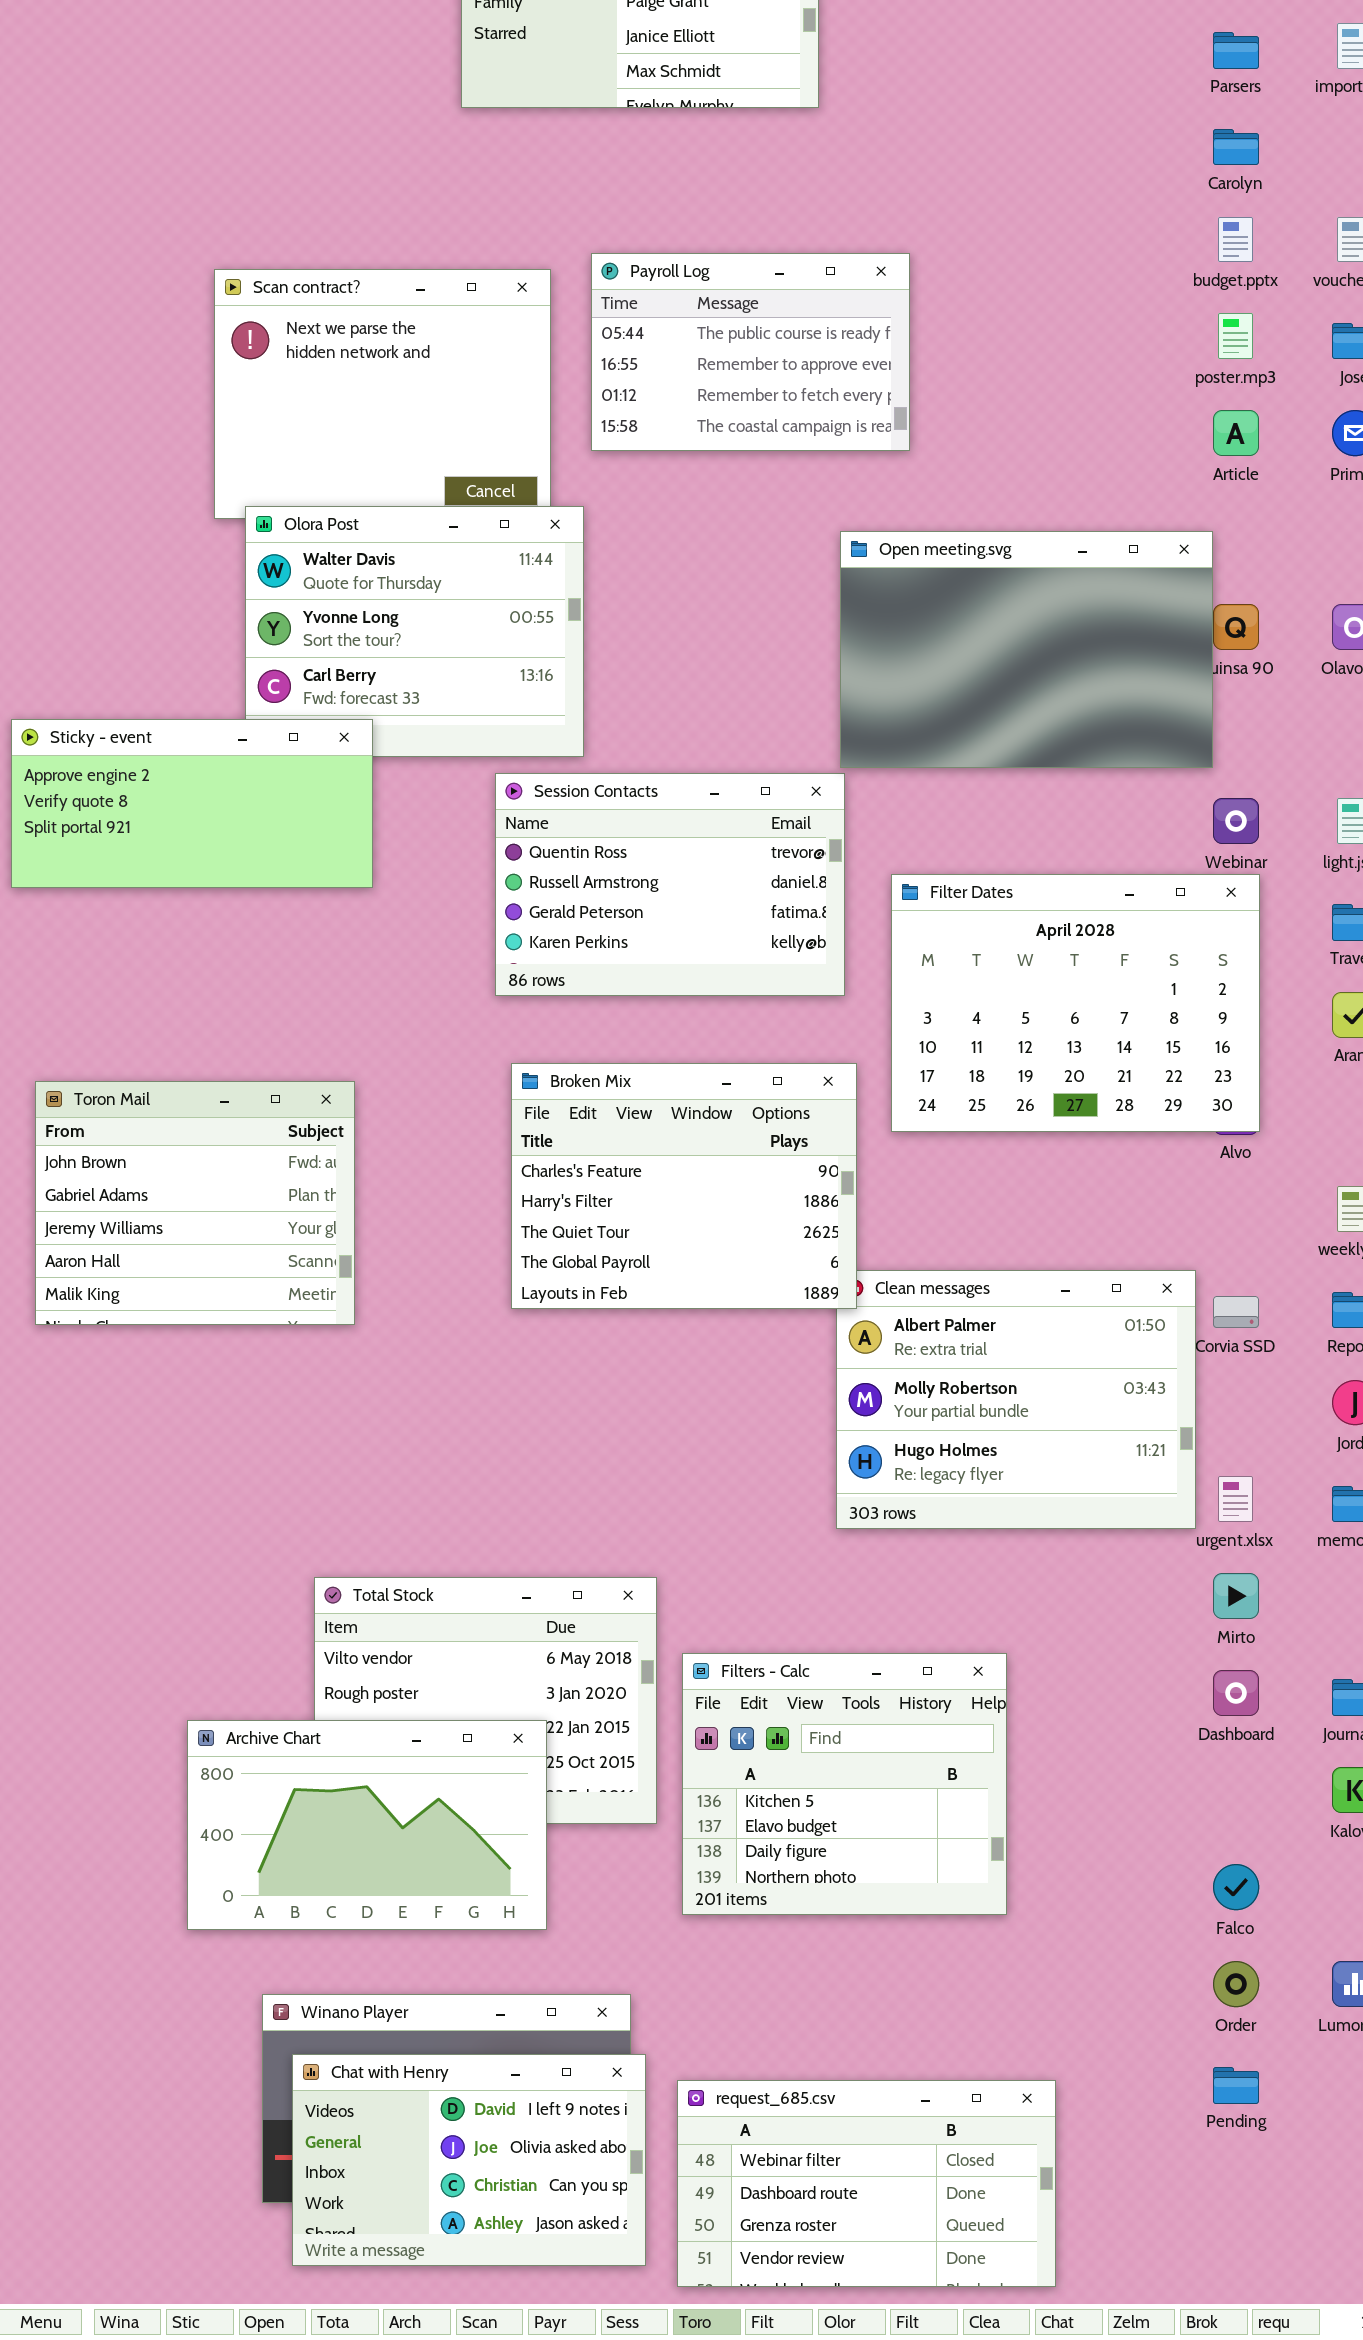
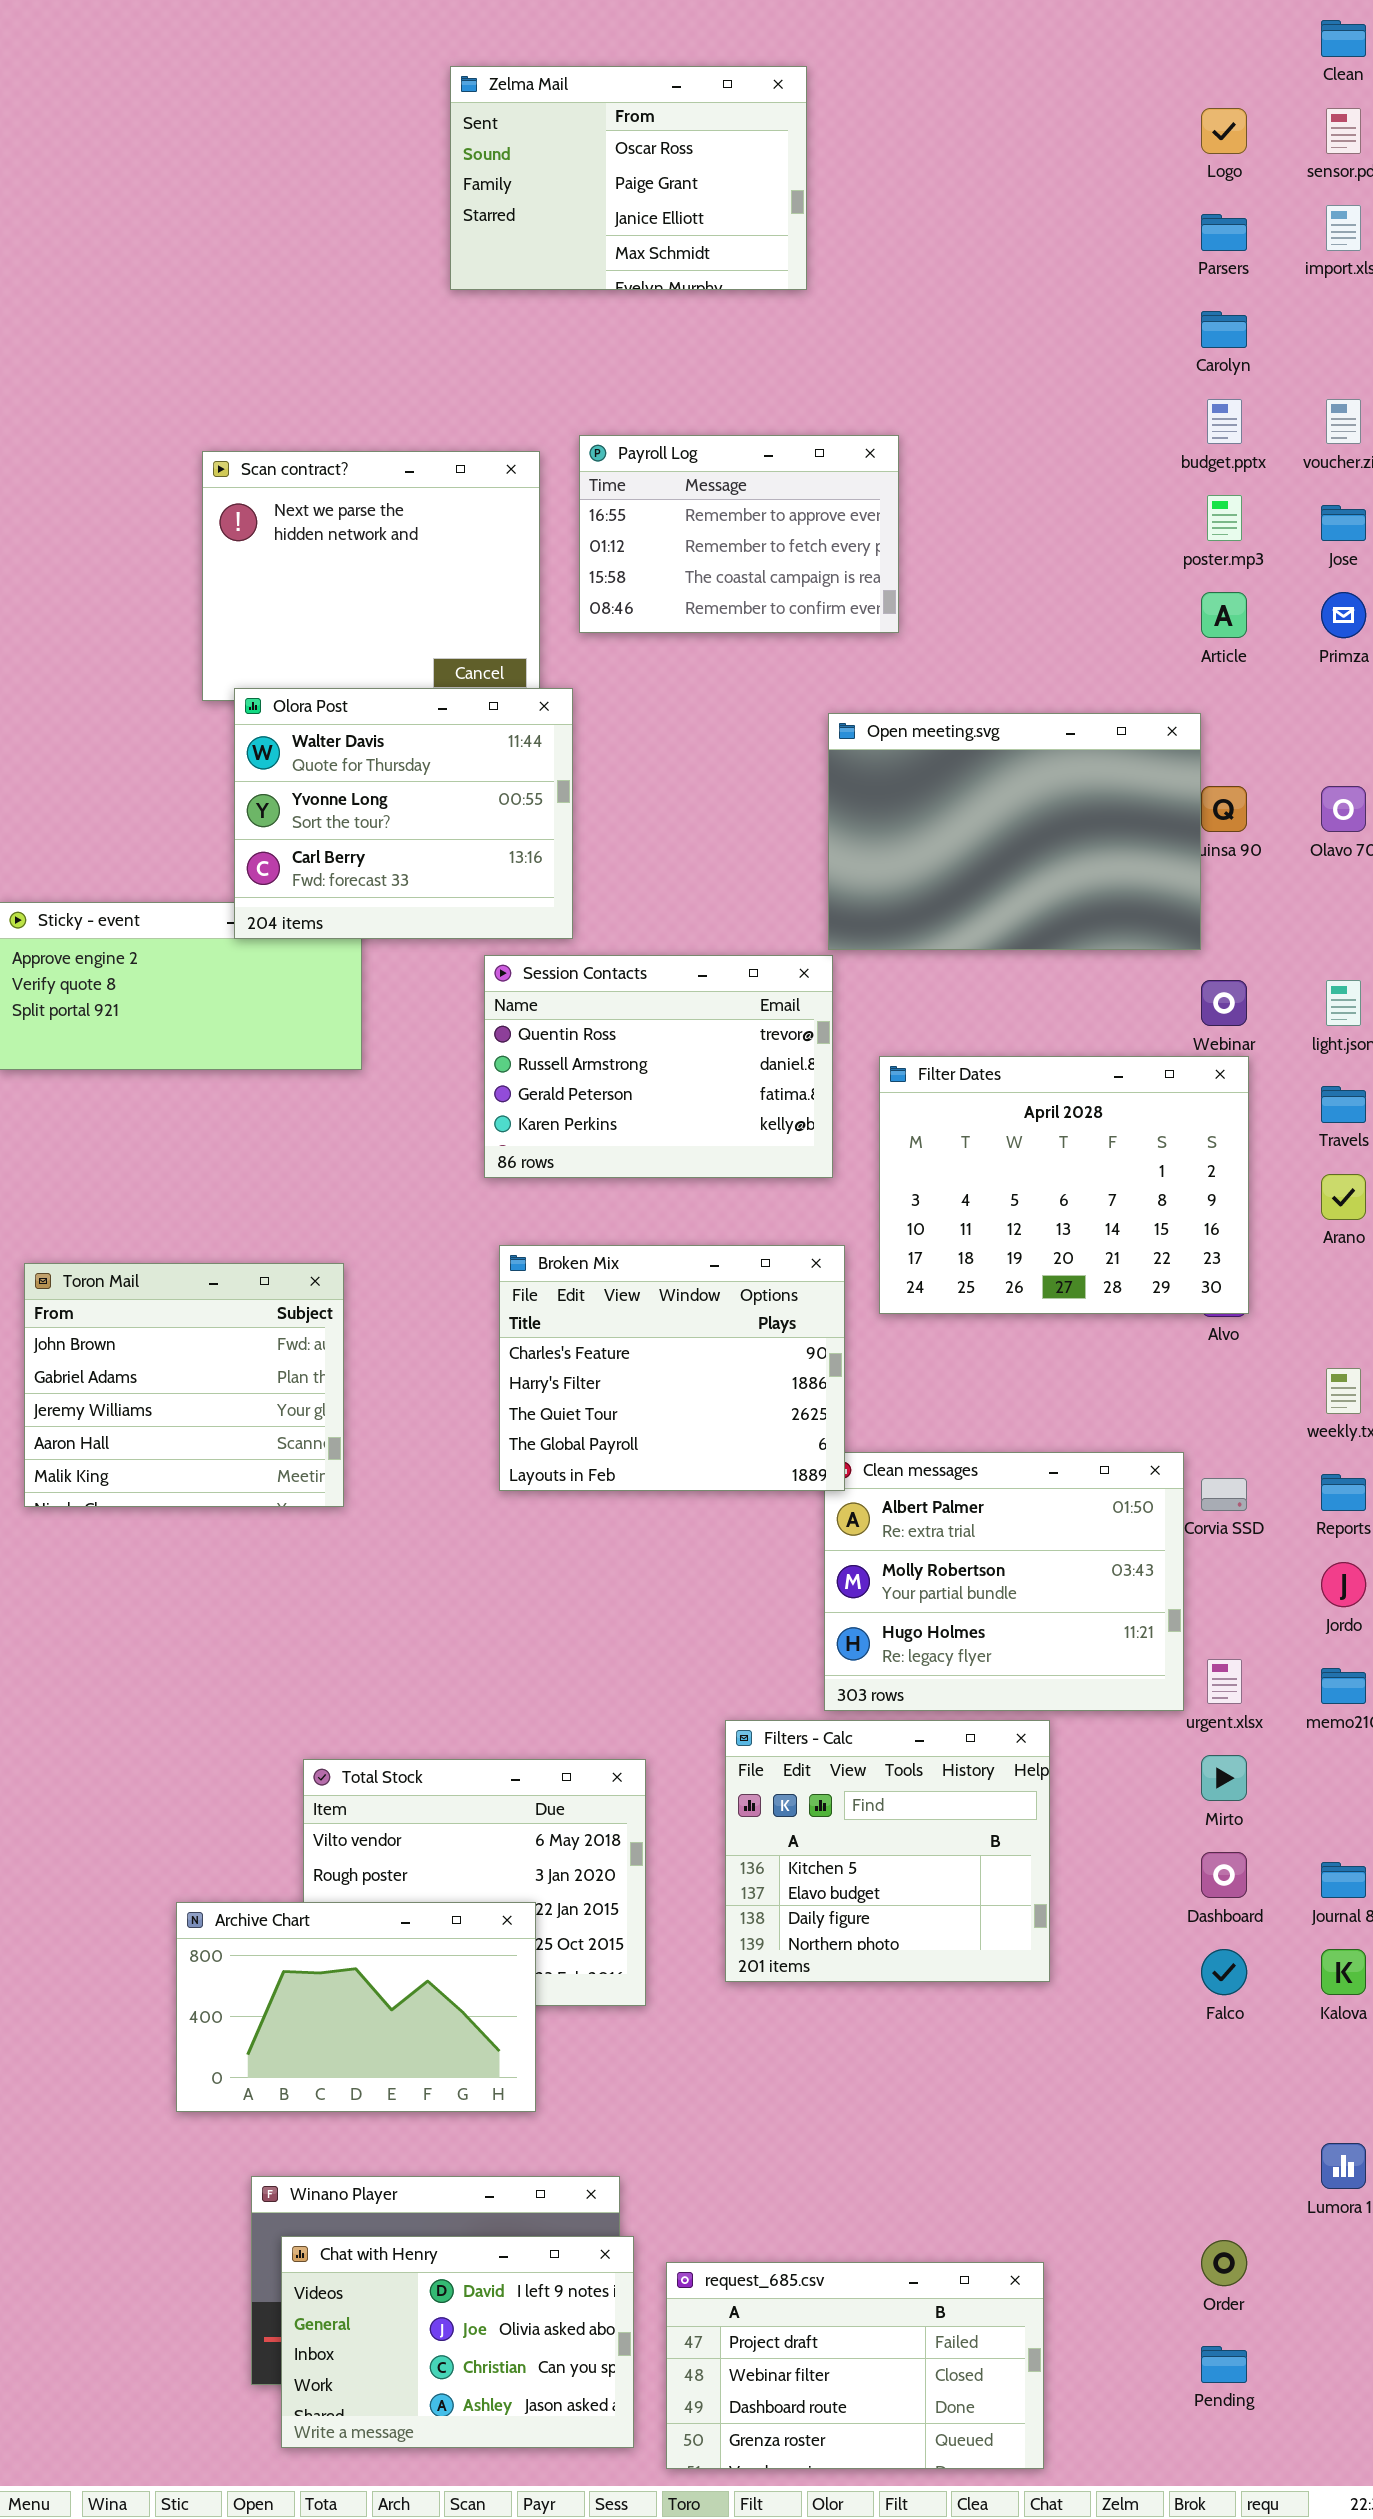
Payroll Log: [591,253,910,451] -> [579,435,899,633], scrolled down 1 row
Olora Post: [245,506,584,757] -> [234,688,573,939], raised
Filters - Calc: [682,1653,1007,1915] -> [725,1720,1050,1982], moved
Falco: [1213,1864,1259,1910] -> [1201,1949,1247,1995], moved
Order: [1213,1961,1259,2007] -> [1201,2240,1247,2286], moved
Pending: [1213,2067,1259,2104] -> [1201,2346,1247,2383], moved
request_685.csv: [677,2080,1056,2287] -> [666,2262,1044,2469], scrolled up 1 row

